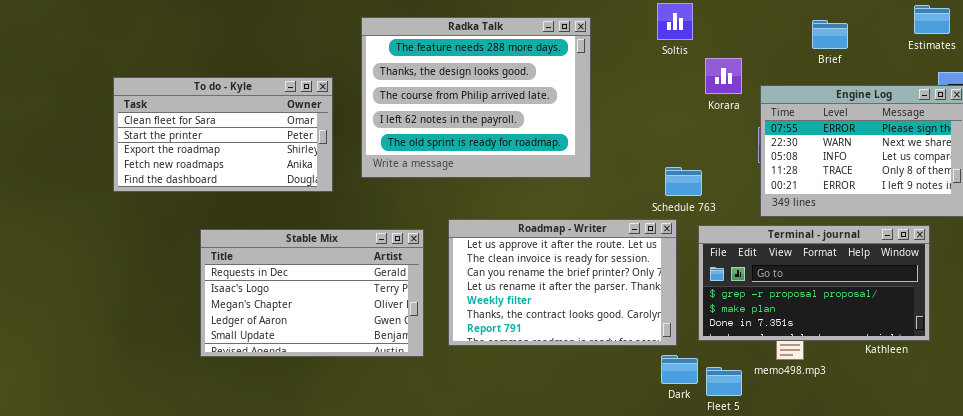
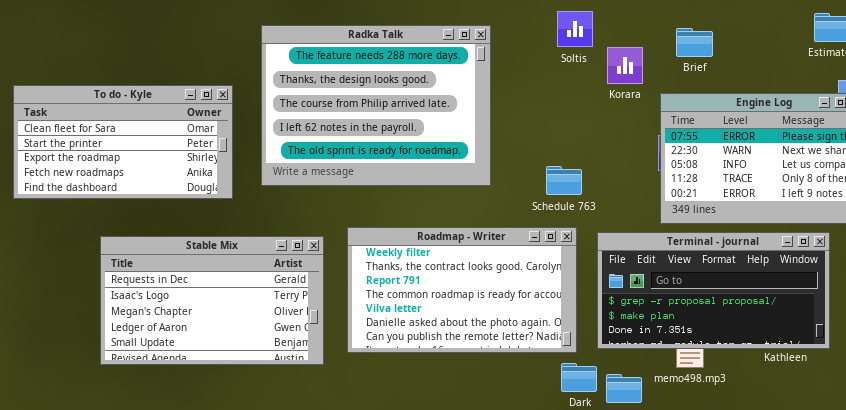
Brief: [812,20,848,49] -> [676,28,713,57], moved
Korara: [705,58,742,94] -> [607,47,643,84], moved
Schedule 763: [665,167,702,196] -> [546,166,582,195], moved
Roadmap - Writer: [448,219,677,346] -> [347,227,577,353], scrolled down 4 rows

